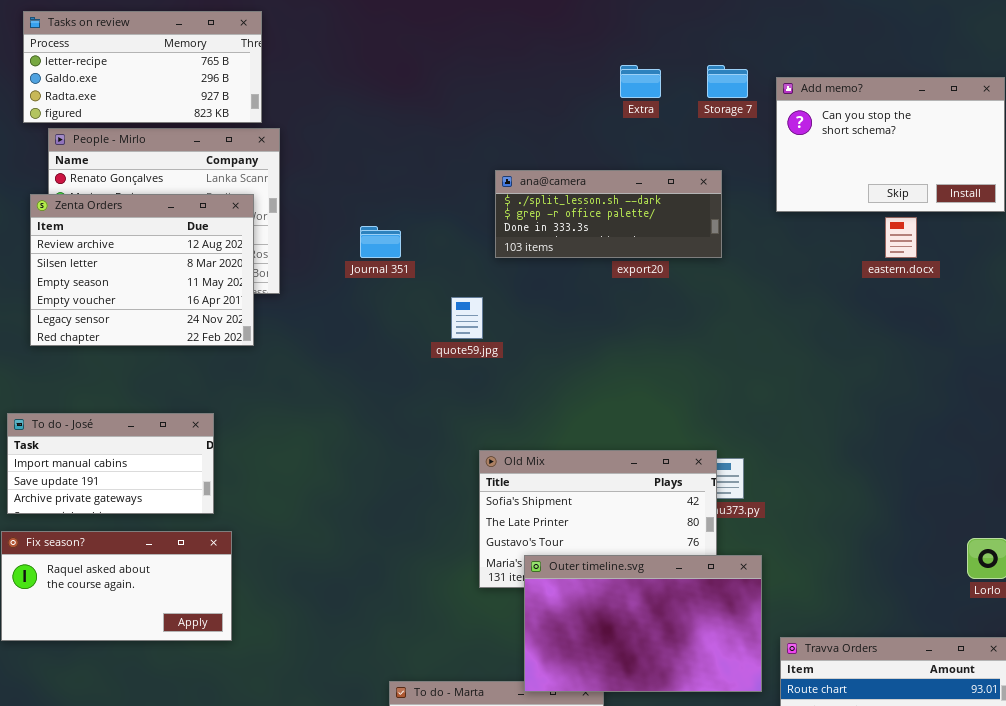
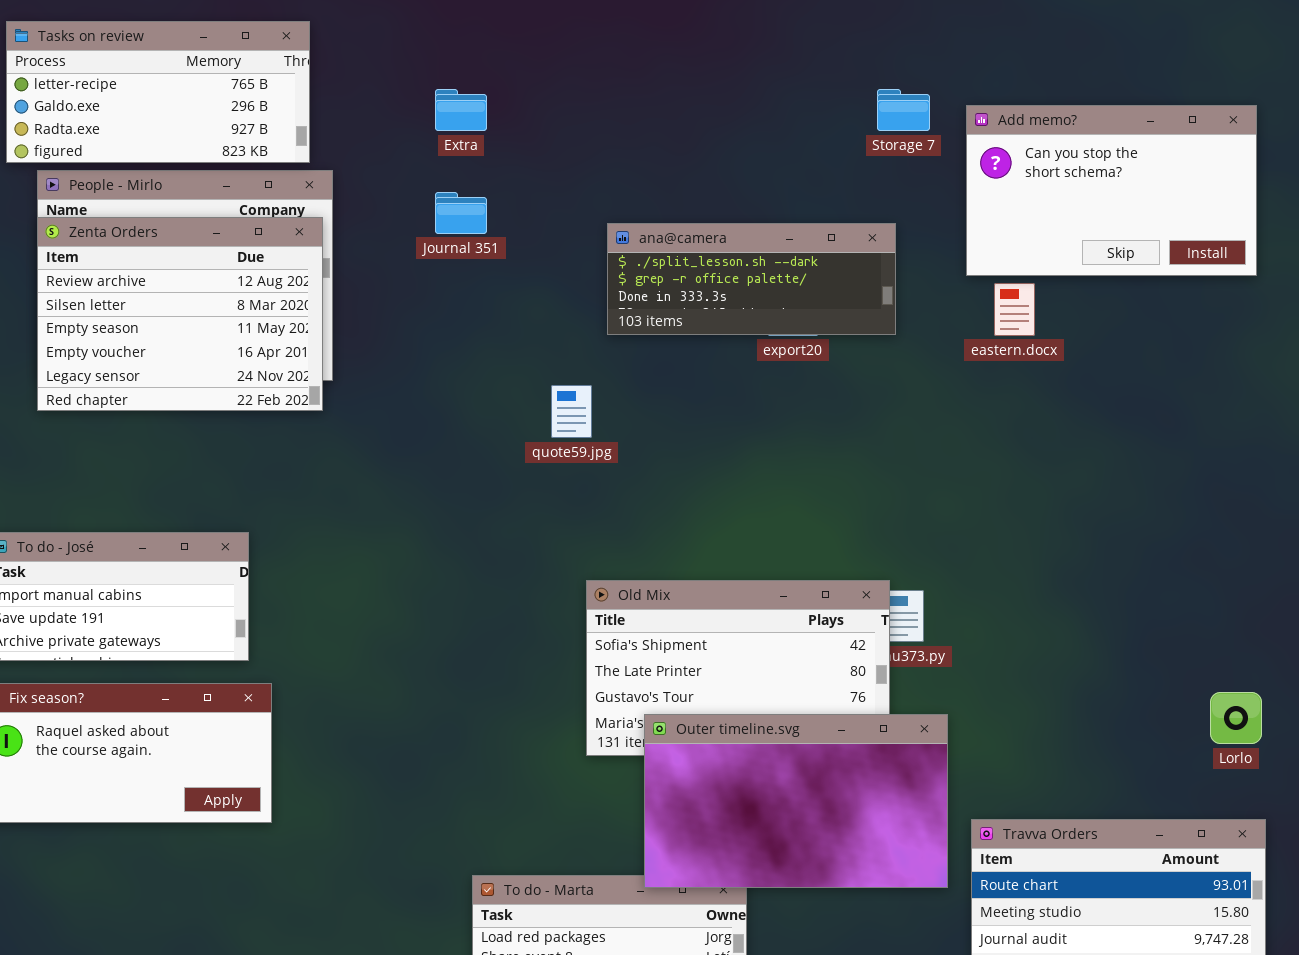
Extra: [620,65,661,98] -> [435,89,487,131], moved
Zenta Orders: [30,194,254,346] -> [37,217,323,411], moved
eastern.docx: [885,217,917,258] -> [994,283,1035,336], moved
Journal 351: [360,226,401,258] -> [435,192,487,234], moved

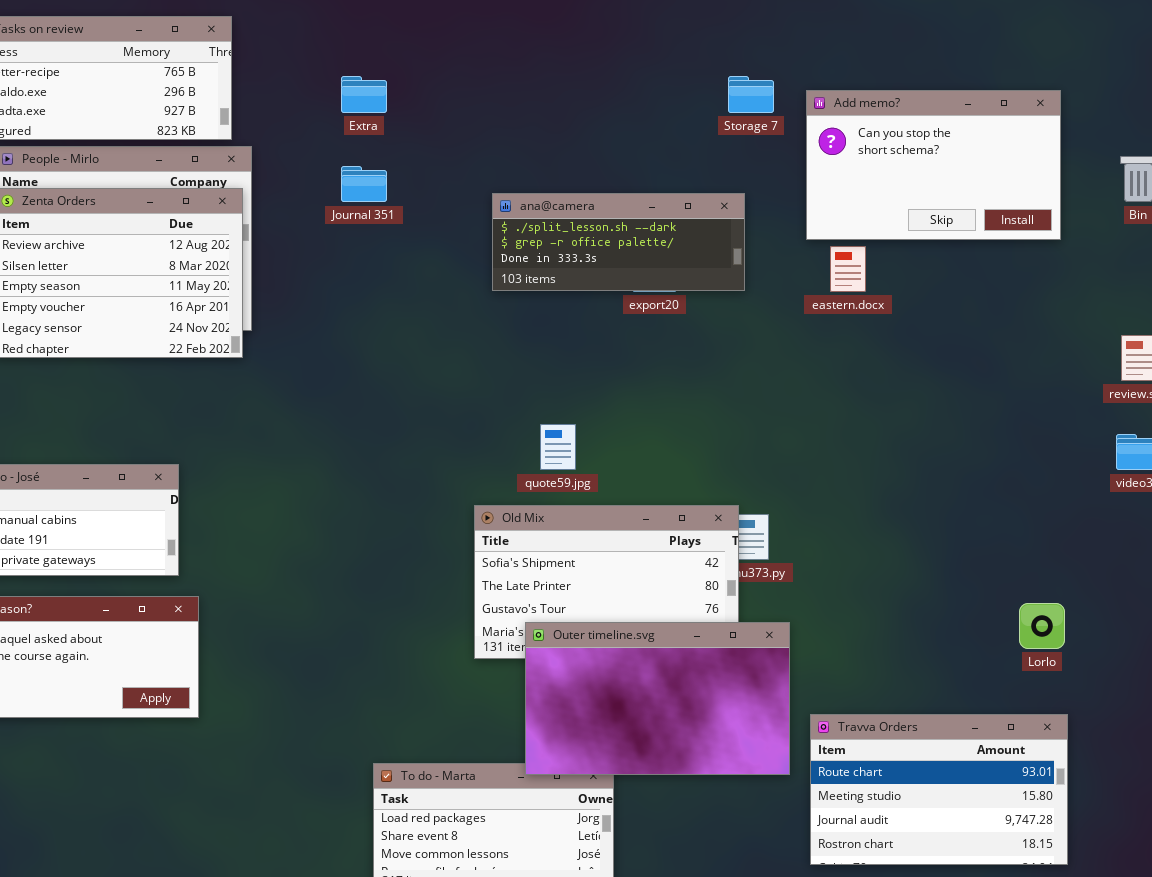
quote59.jpg: [551,385,592,438] -> [540,424,576,470], moved

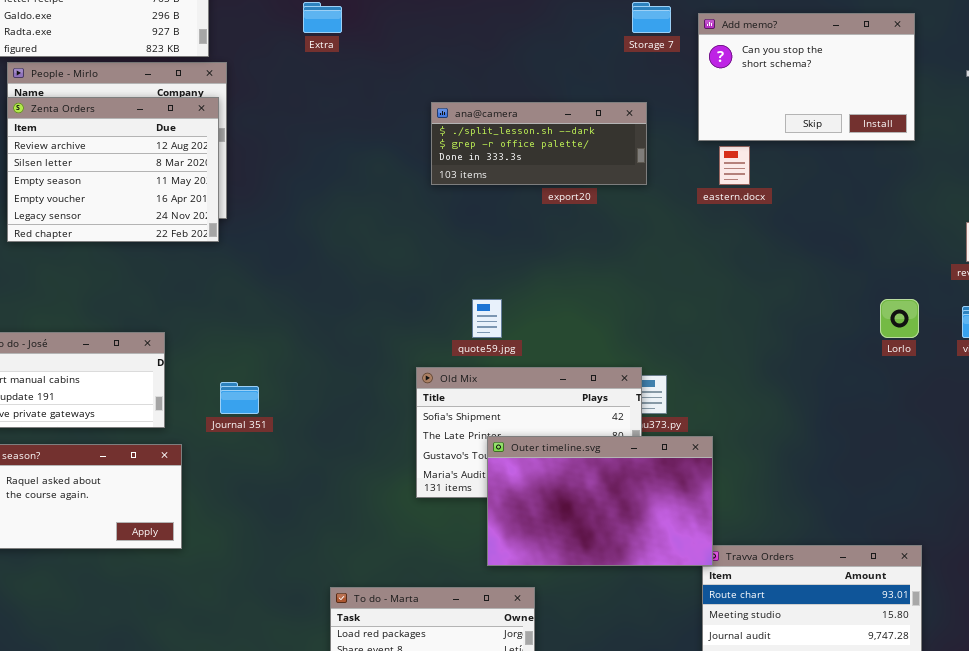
Journal 351: [341,166,387,202] -> [220,382,259,414], moved
Lorlo: [1019,603,1065,649] -> [880,299,919,338], moved
Outer timeline.svg: [525,622,790,775] -> [487,436,713,566], moved

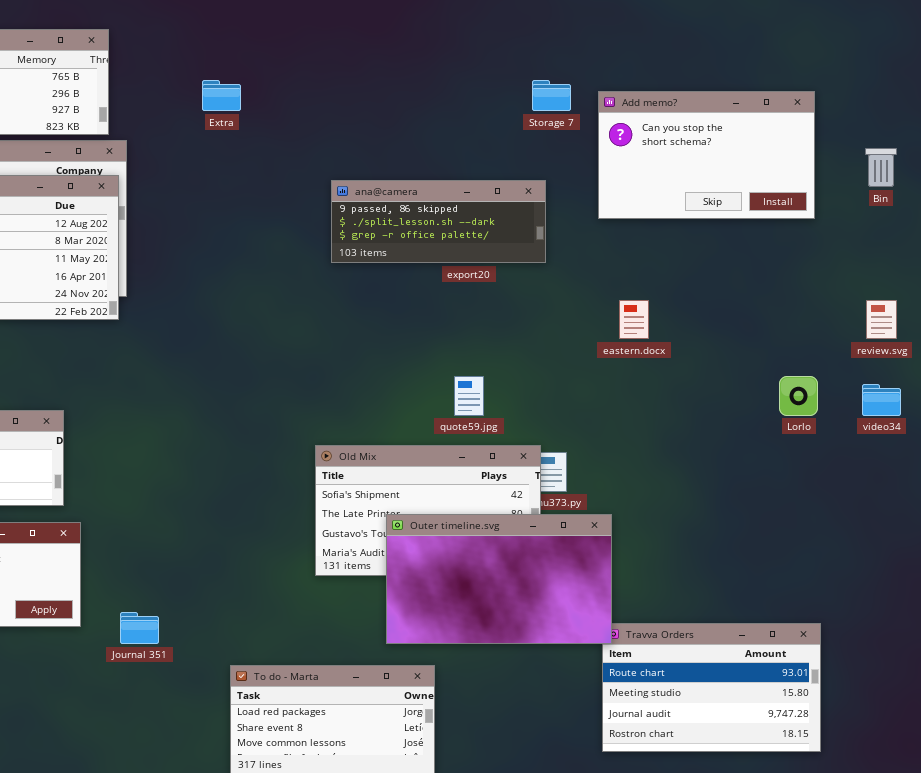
ana@camera: [431,102,647,185] -> [331,180,546,263], scrolled up 1 row
eastern.docx: [719,146,750,185] -> [619,300,649,339], moved
quote59.jpg: [472,299,502,338] -> [454,376,484,416], moved
Journal 351: [220,382,259,414] -> [120,612,159,644], moved

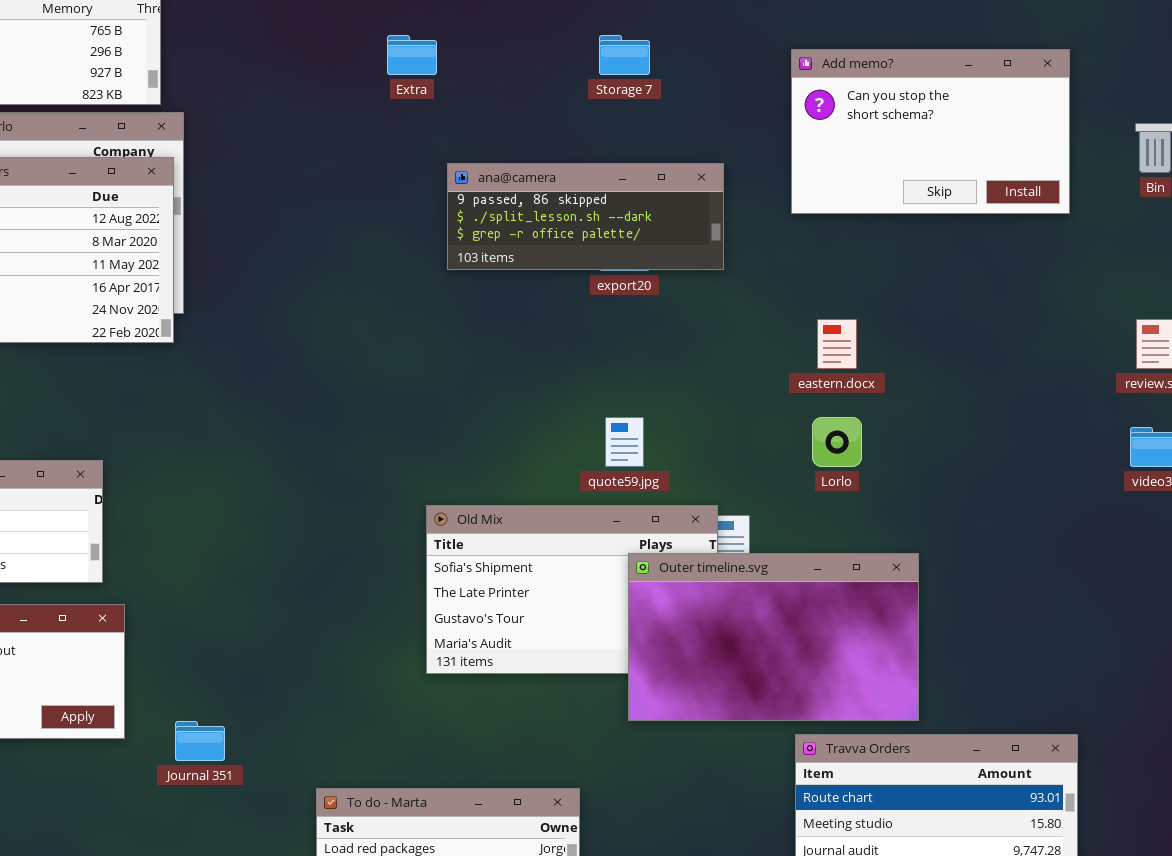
Extra: [202,80,241,111] -> [387,35,437,75], moved
Storage 7: [532,80,571,111] -> [599,35,650,75], moved
Lorlo: [779,376,818,416] -> [812,417,862,467], moved
Outer timeline.svg: [386,514,612,644] -> [628,553,919,721], moved

